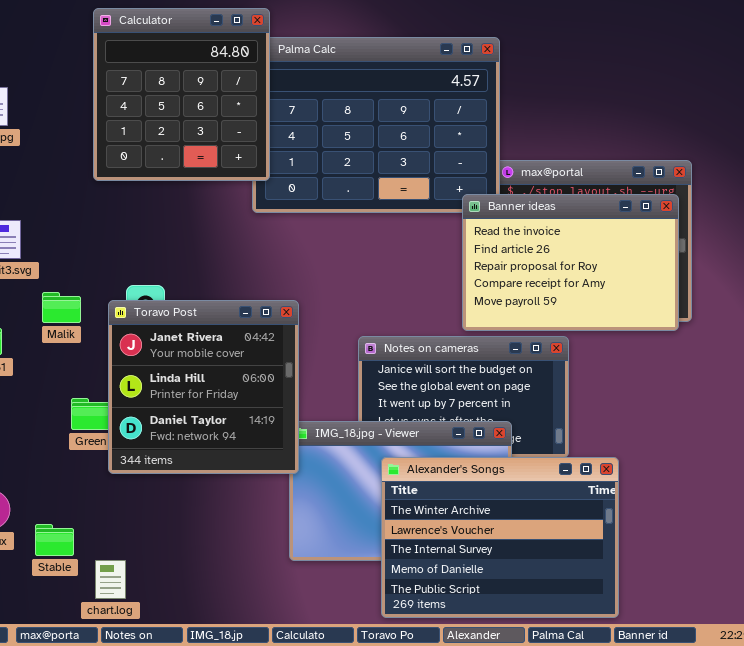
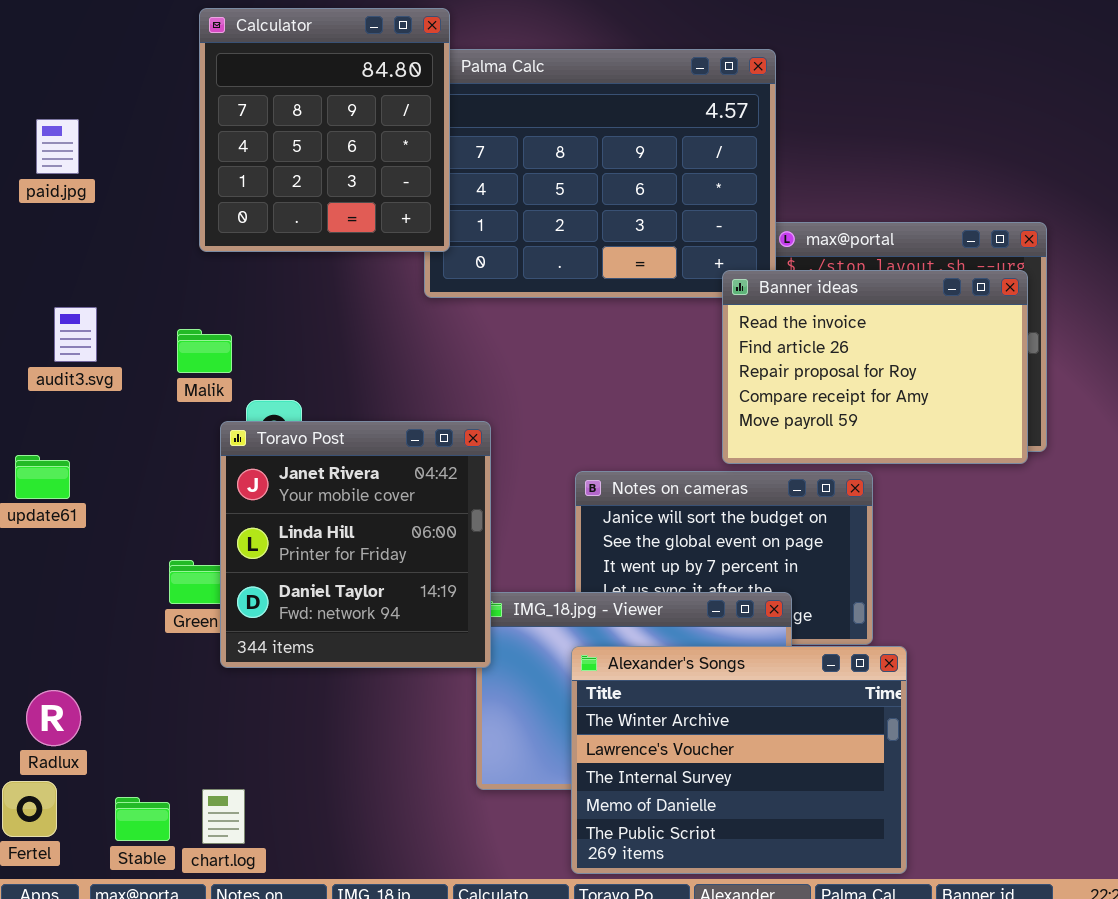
Malik: [42,292,81,323] -> [177,329,232,373], moved
Alexander's Songs: [381,457,619,618] -> [571,646,907,874], moved
Stable: [35,524,74,556] -> [115,797,170,841], moved

